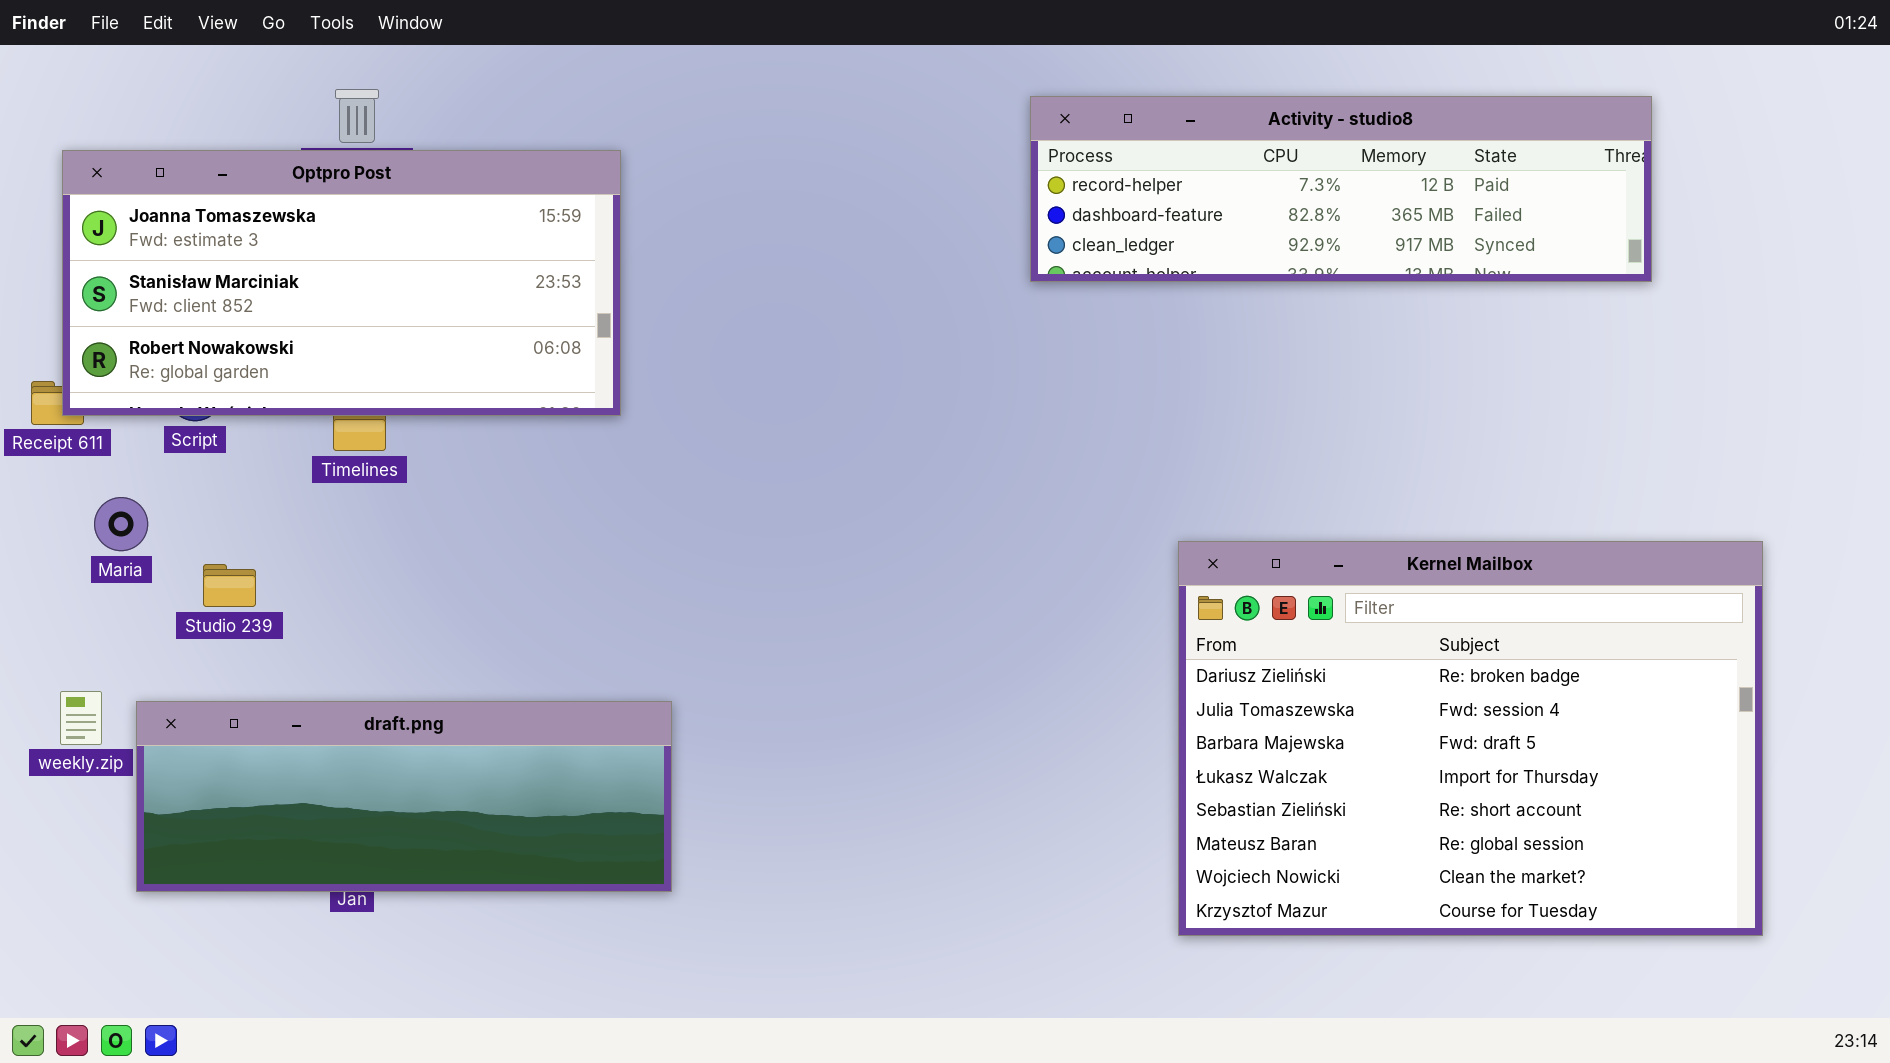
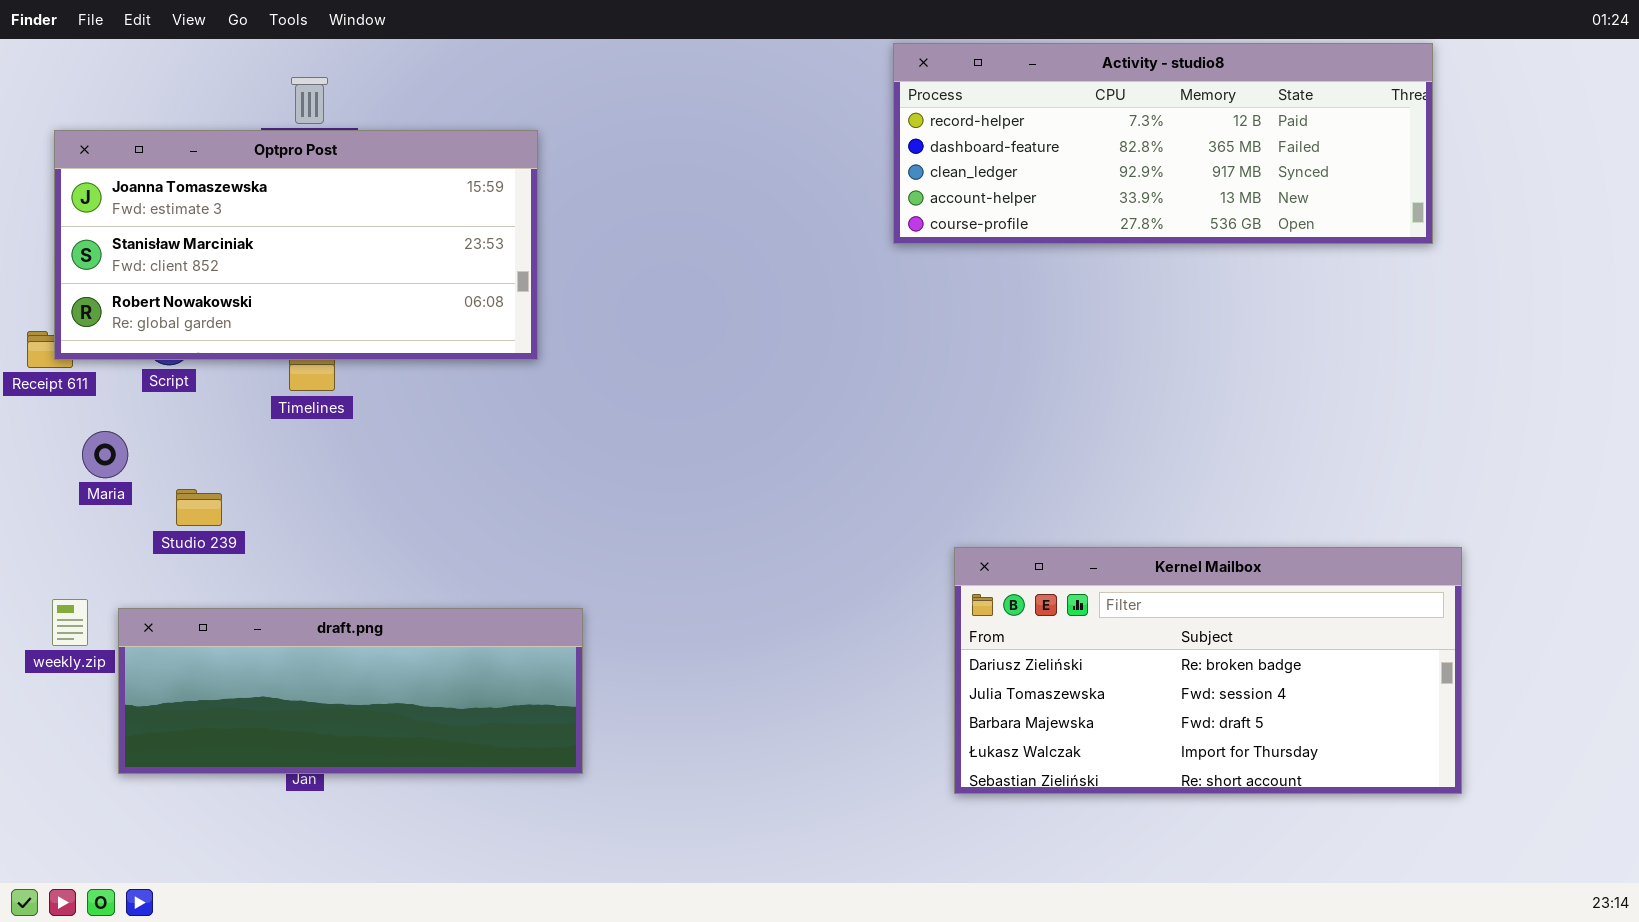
Activity - studio8: [1030,96,1652,282] -> [893,43,1433,244], resized
Kernel Mailbox: [1178,541,1763,936] -> [954,547,1462,794], moved, resized

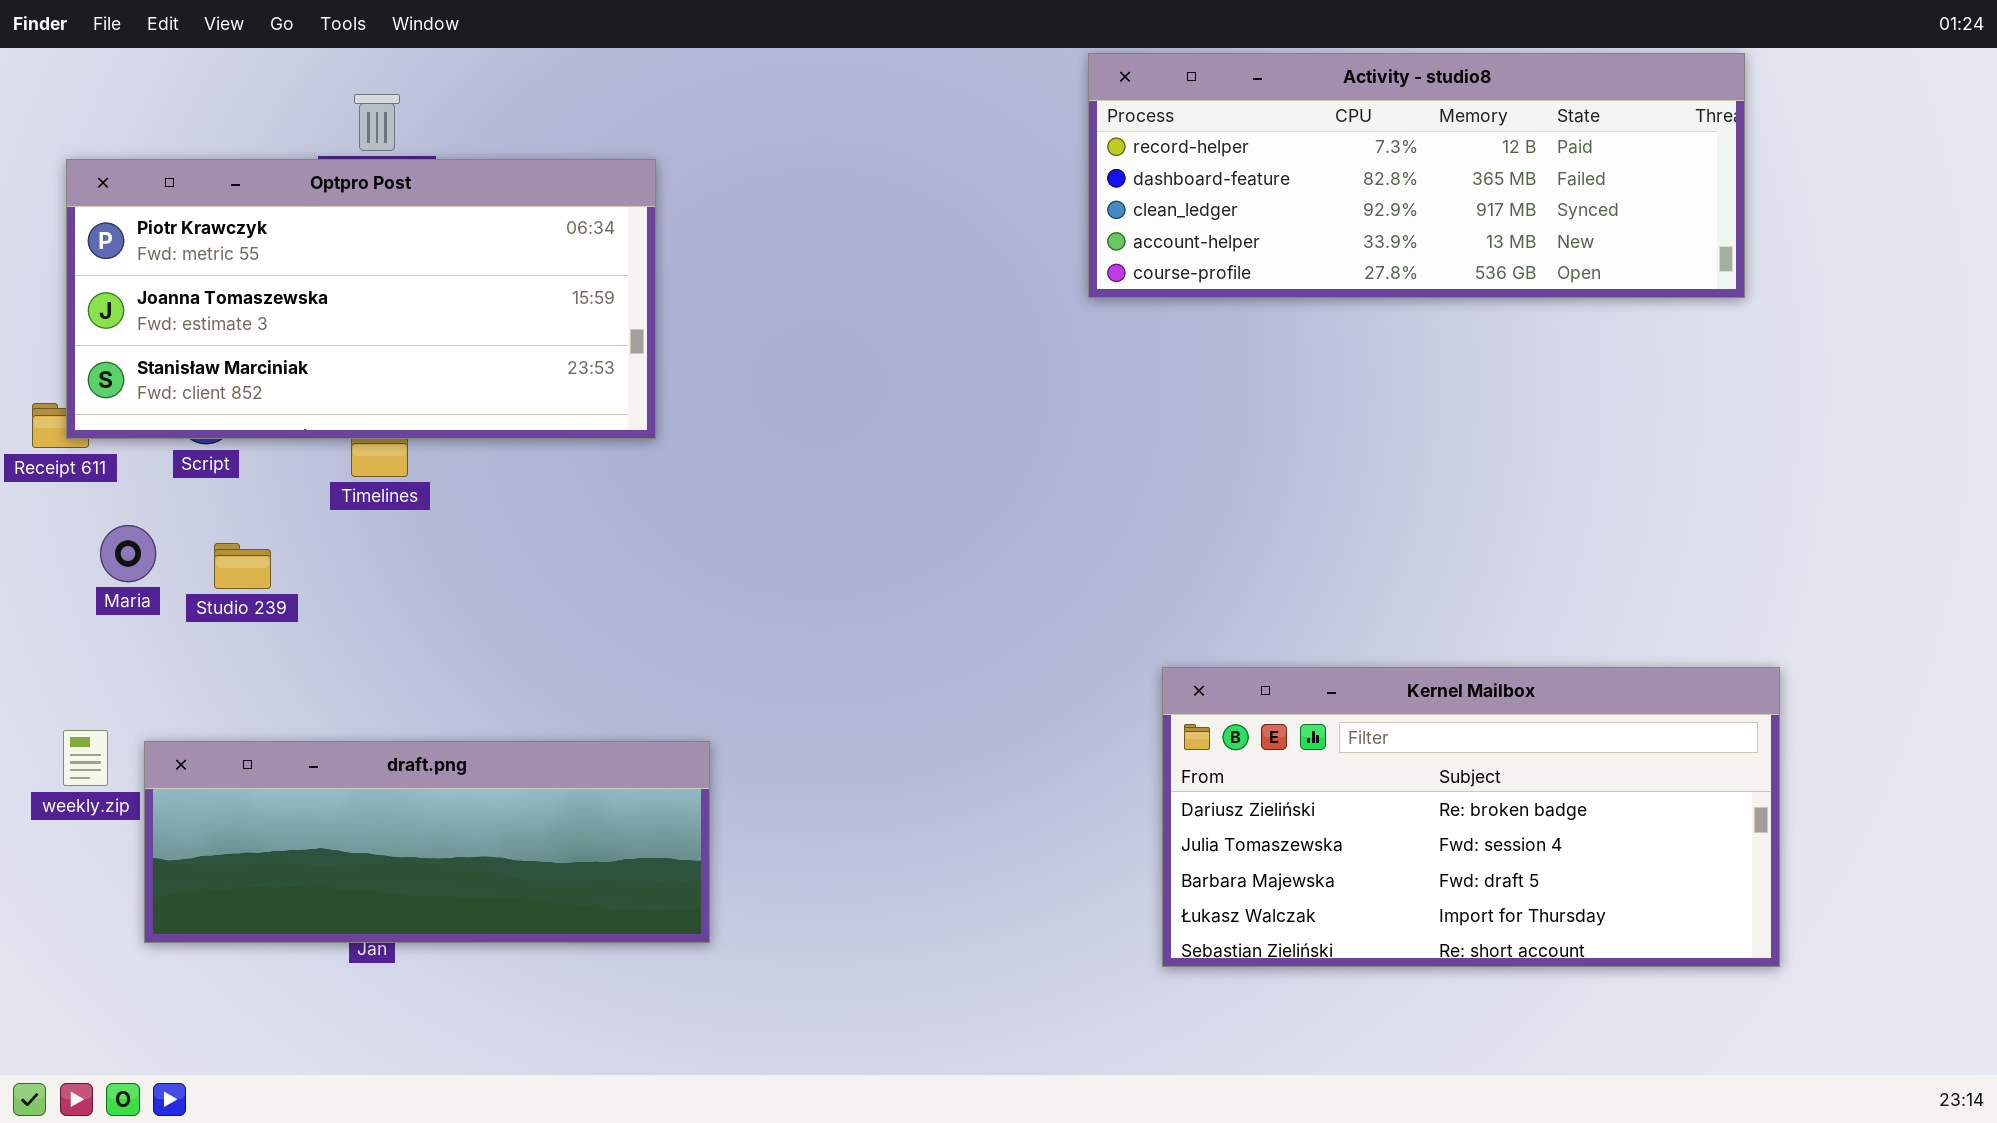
Optpro Post: [54,130,538,360] -> [66,159,656,439], scrolled up 1 row
Studio 239: [176,489,222,526] -> [214,543,271,589], moved

